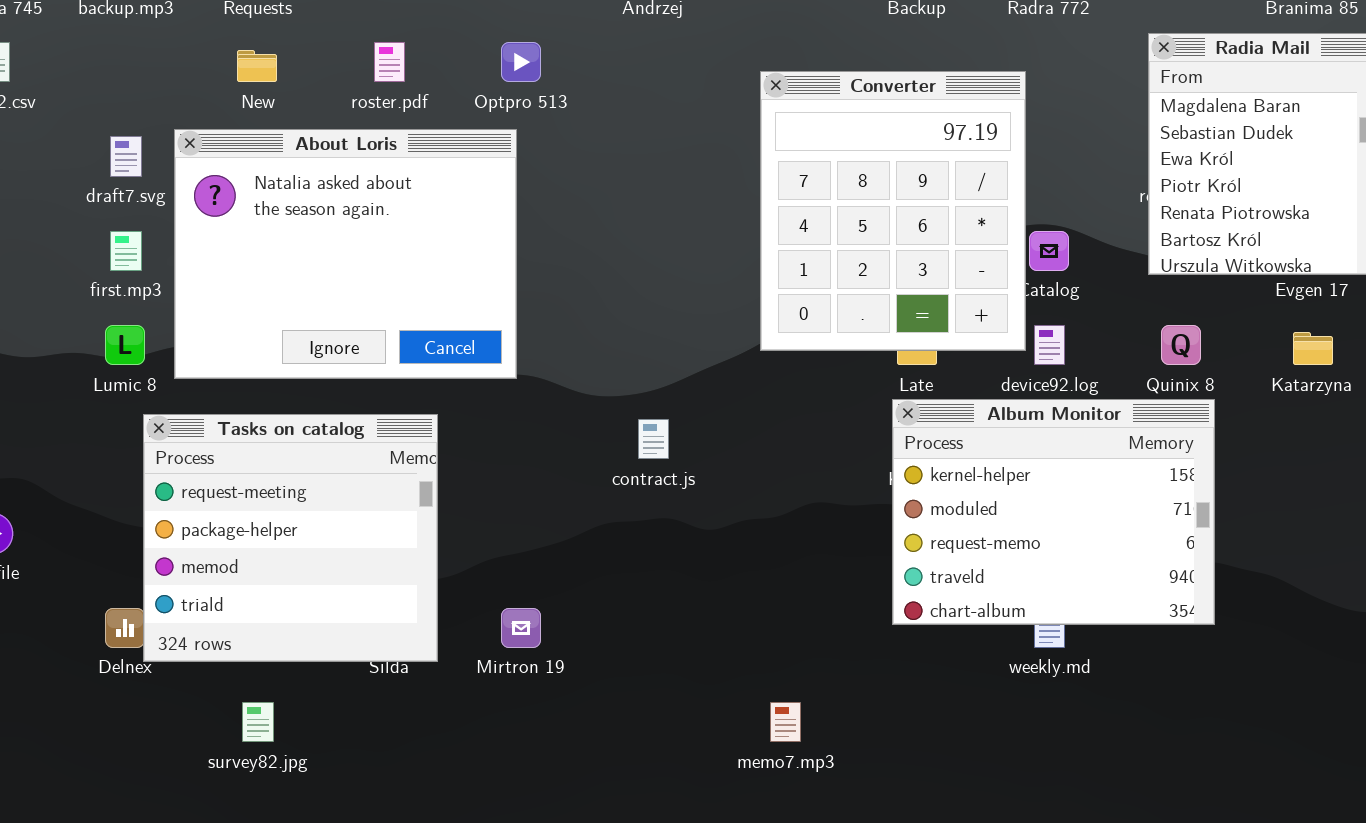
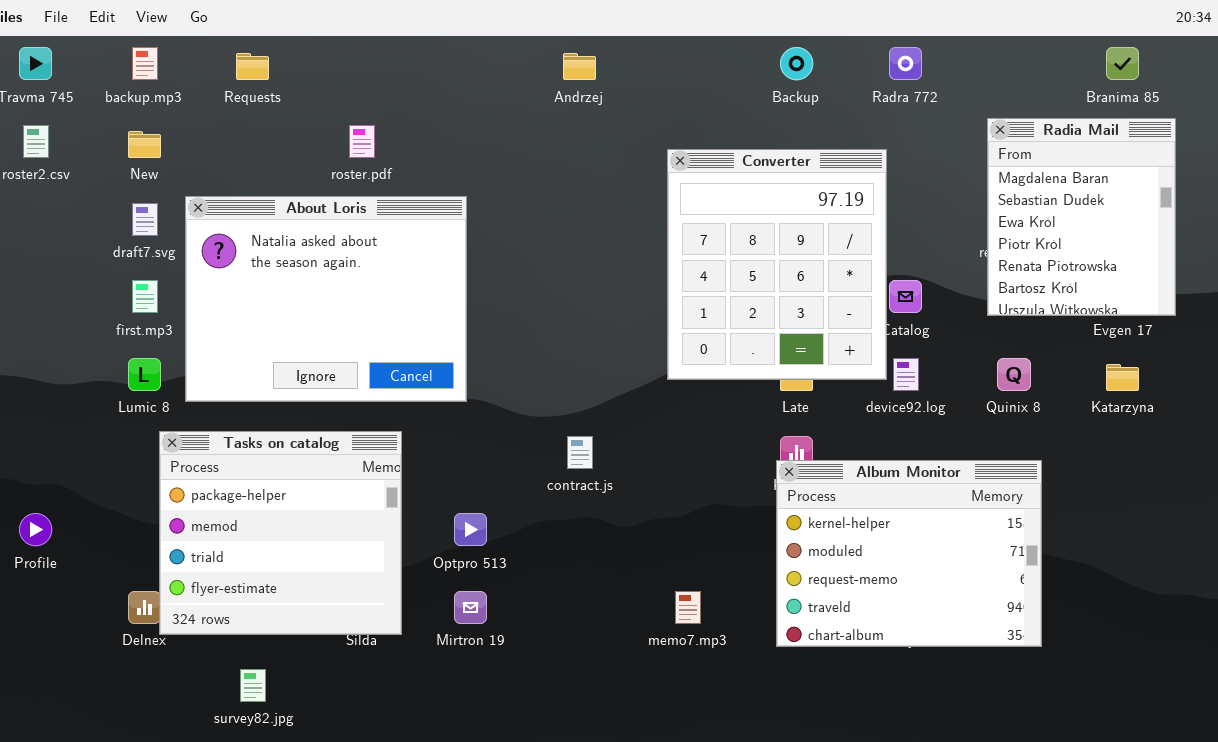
Optpro 513: [501,42,541,82] -> [454,513,487,546], moved
New: [237,50,277,82] -> [128,131,161,158], moved
Album Monitor: [892,399,1215,625] -> [776,460,1042,647], moved
Tasks on catalog: [143,414,438,662] -> [159,431,402,635], scrolled down 1 row
memo7.mp3: [770,702,801,742] -> [675,591,701,624], moved

